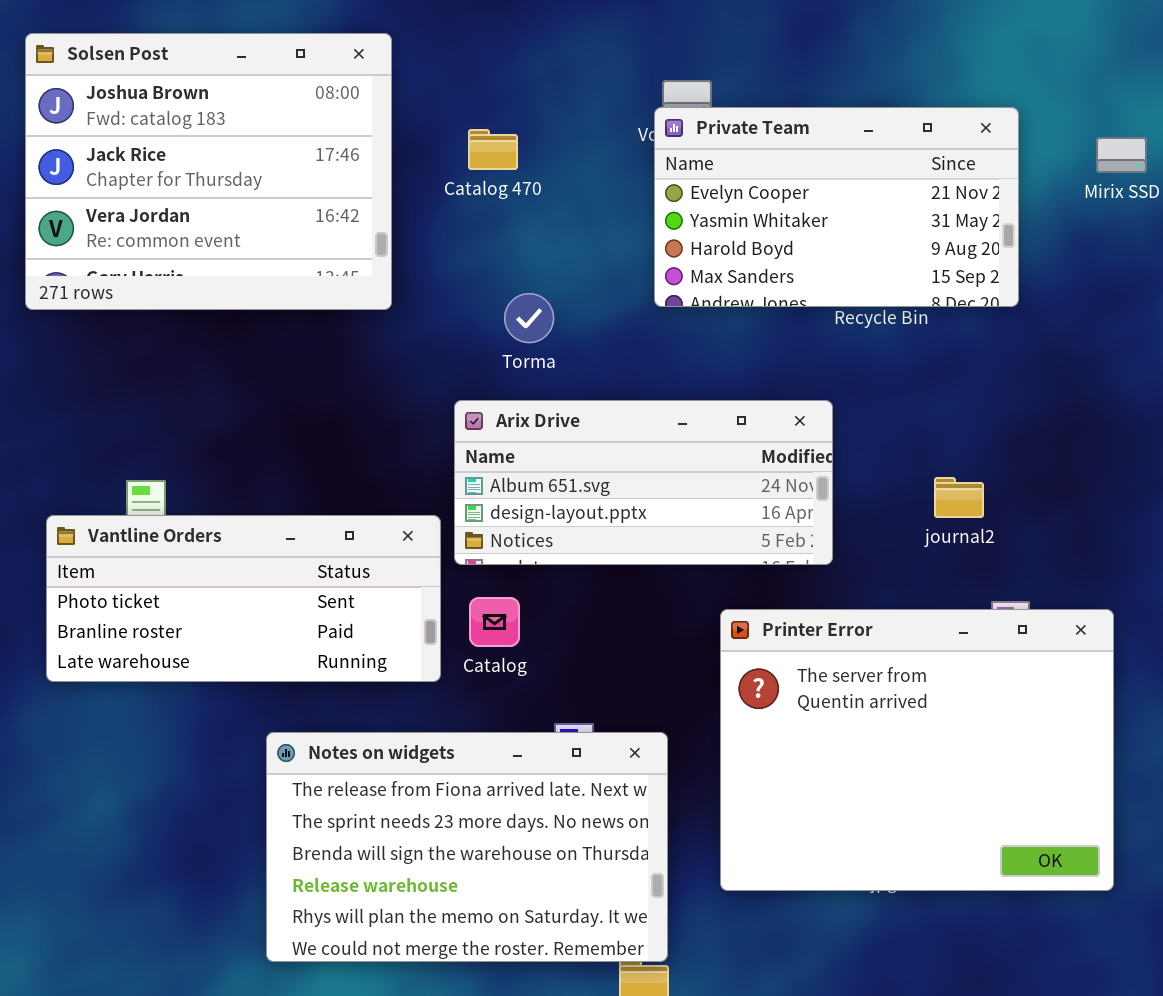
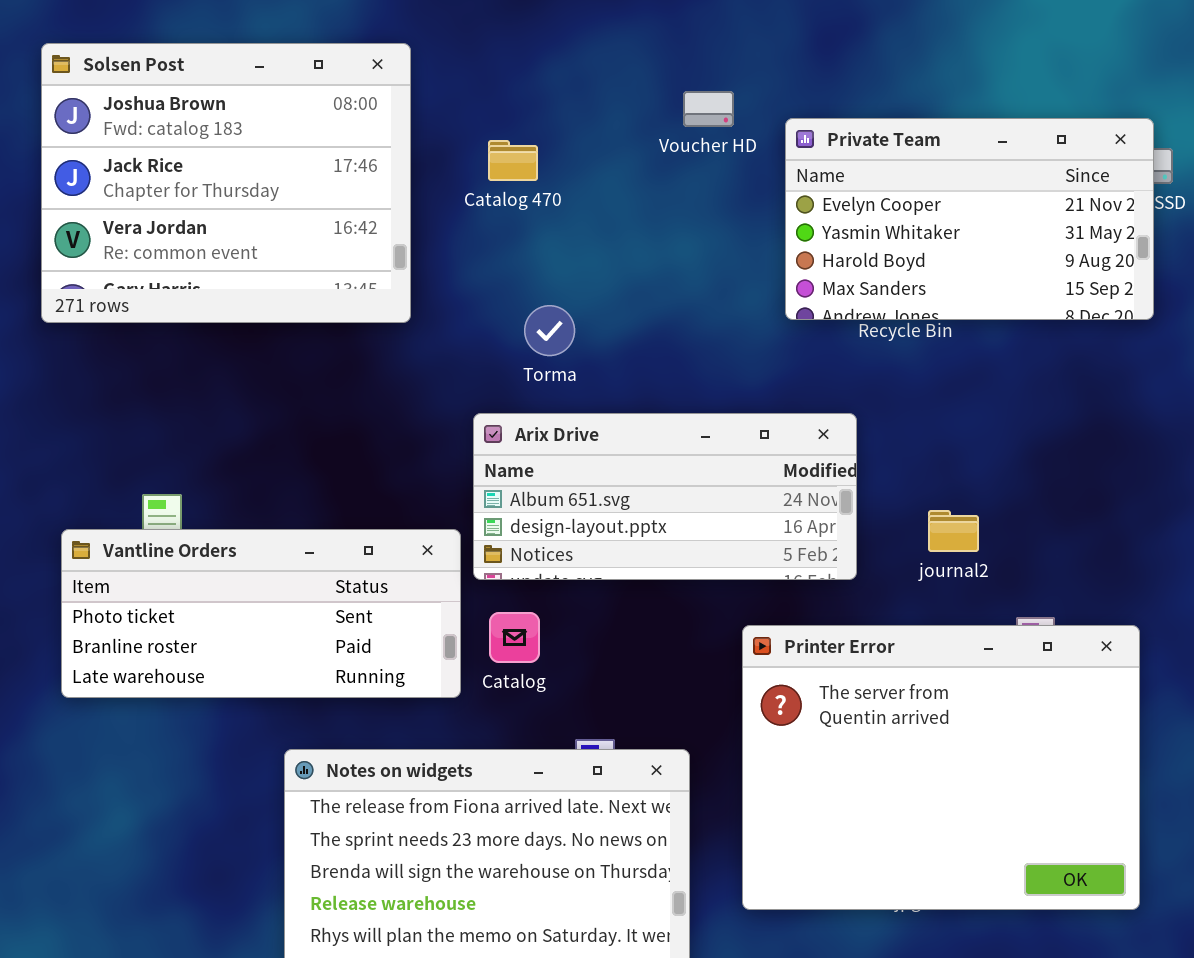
Private Team: [654,107,1019,307] -> [785,118,1154,320], moved
journal2: [934,477,984,518] -> [928,510,979,552], moved

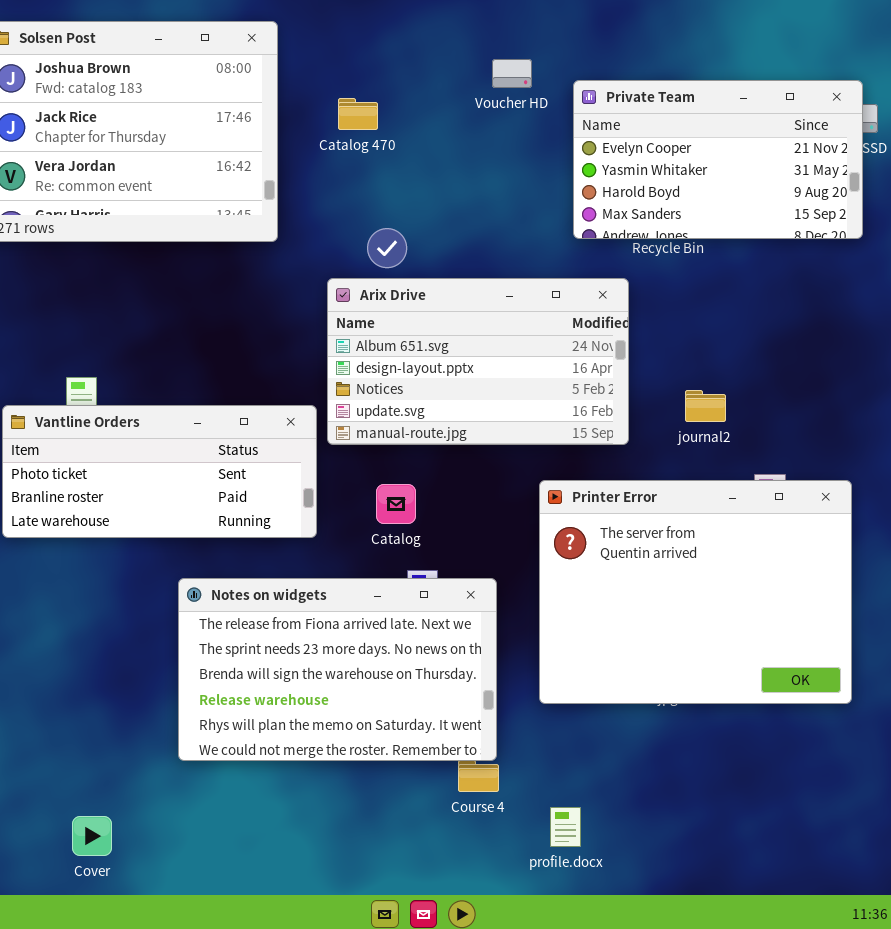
Arix Drive: [473,413,857,580] -> [327,278,629,445], resized
Catalog: [489,612,540,663] -> [376,484,416,524], moved

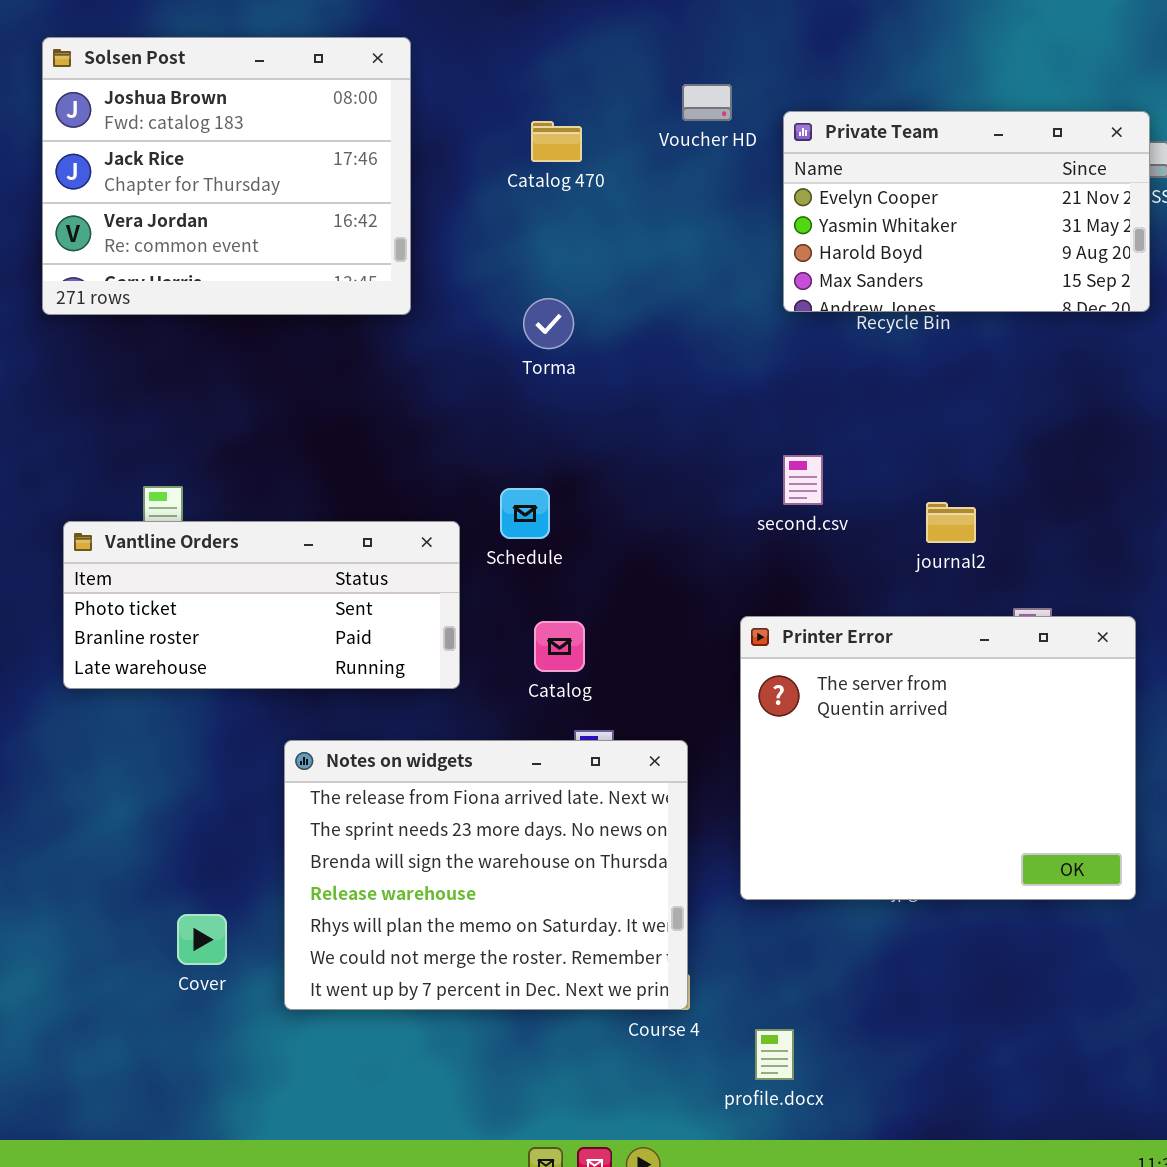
Catalog 470: [338,98,378,130] -> [531,121,582,162], moved
Arix Drive: [327,278,629,445] -> none, closed
Notes on widgets: [178,578,497,761] -> [284,740,688,1010], resized
Cover: [72,816,112,856] -> [177,914,227,965], moved

